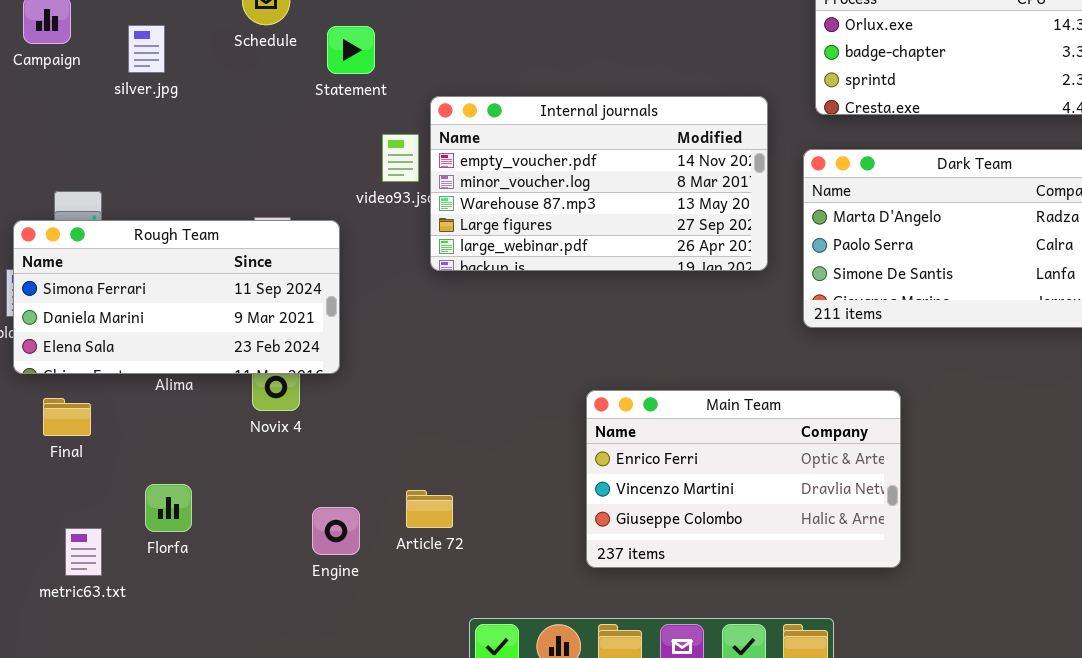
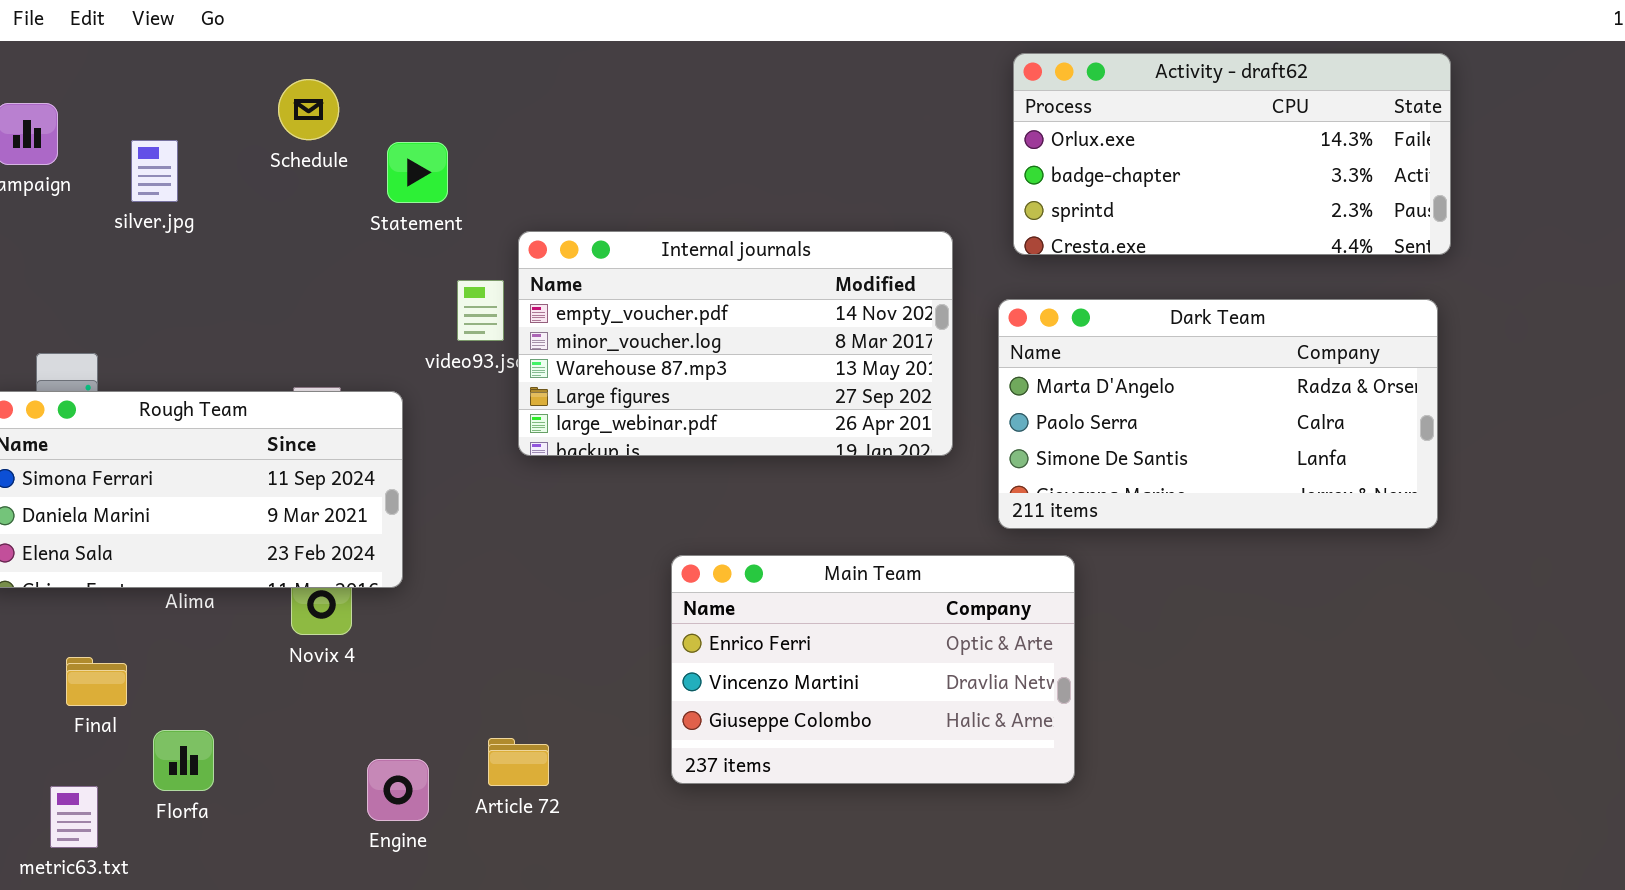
Main Team: [586,390,901,568] -> [671,555,1075,784], moved
Final: [43,398,91,436] -> [66,657,127,706], moved

